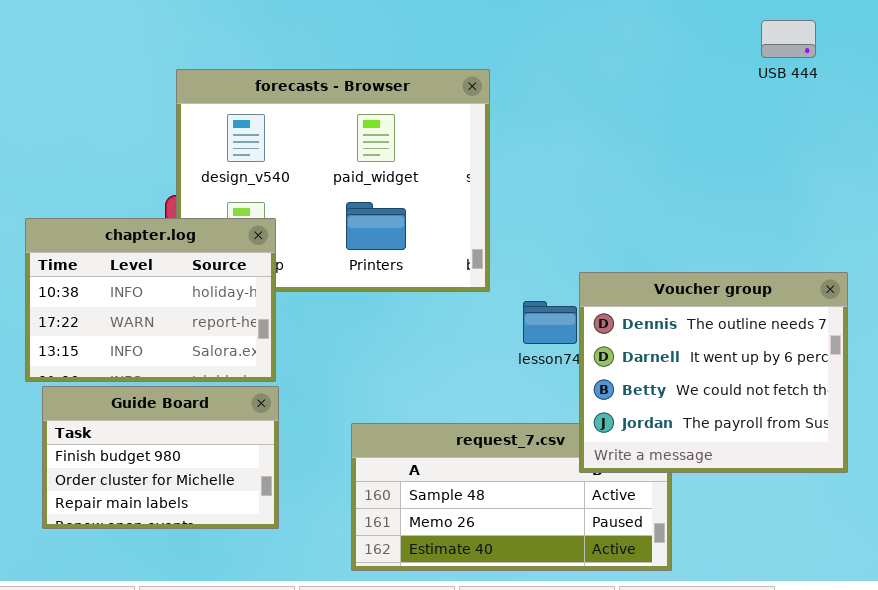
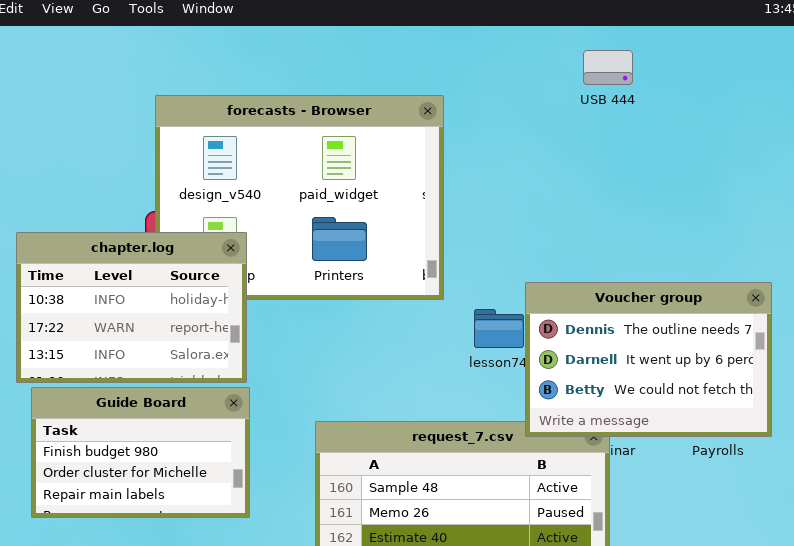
USB 444: [761,20,816,58] -> [583,50,633,85], moved
Voucher group: [579,272,848,473] -> [525,282,772,437], resized

